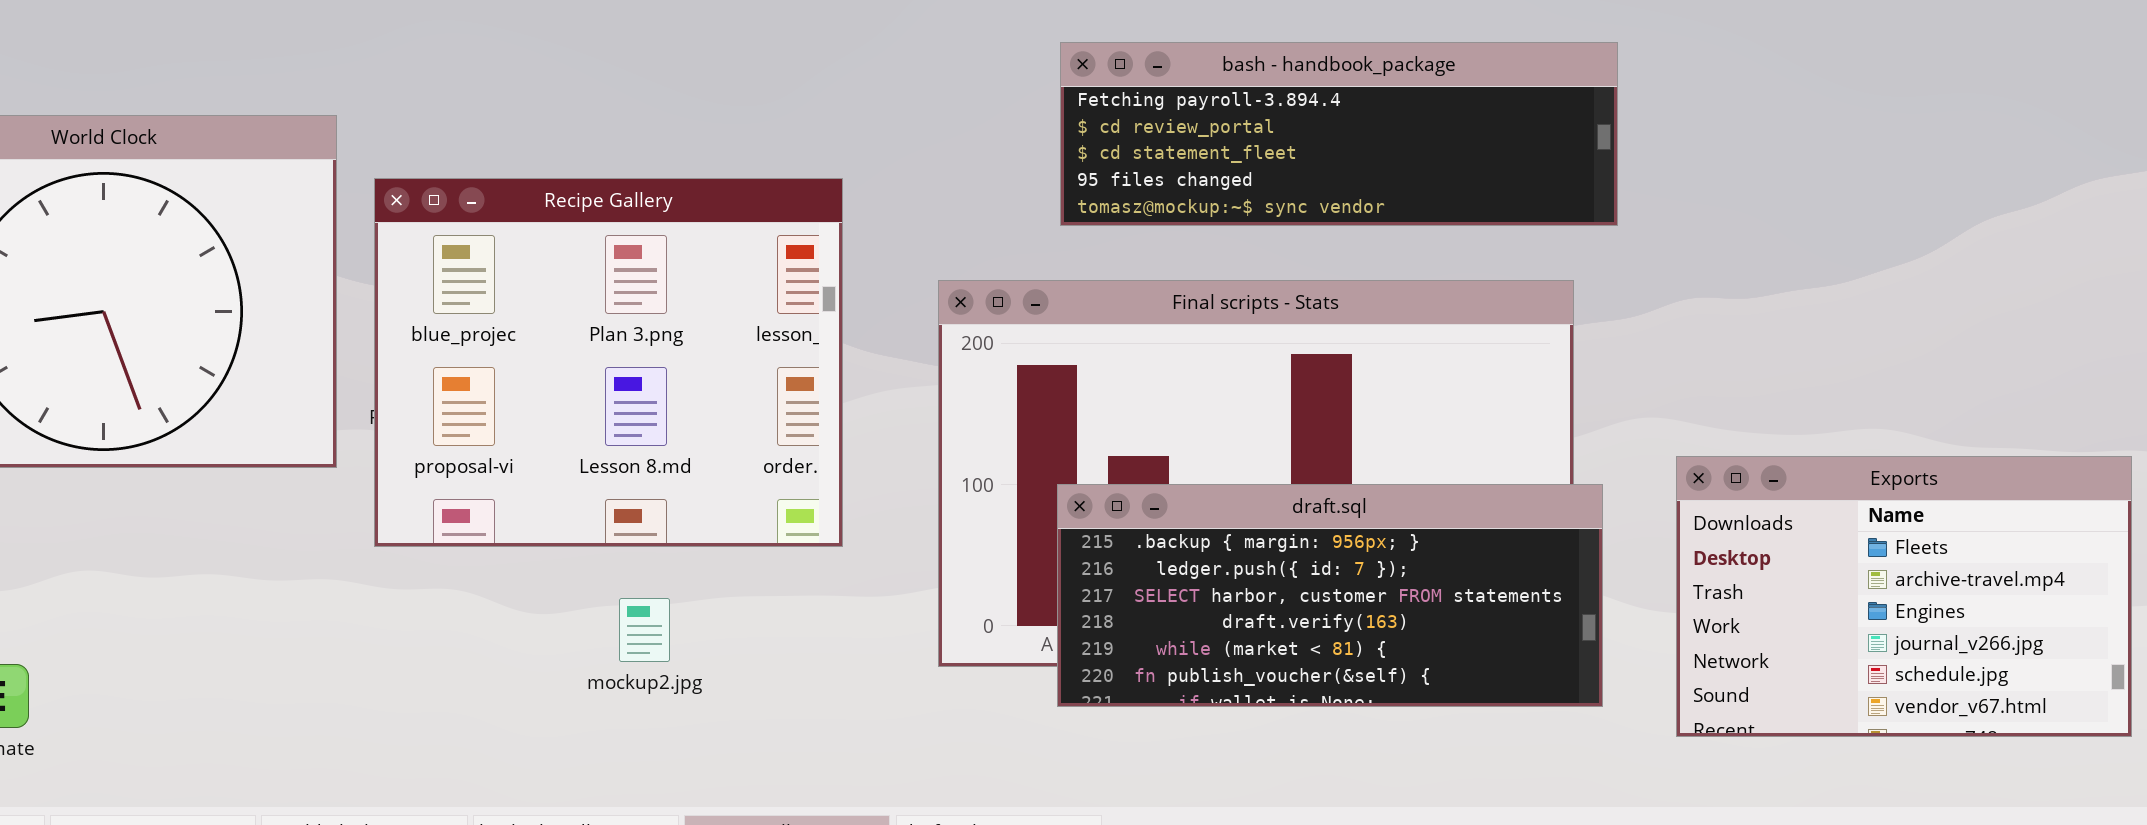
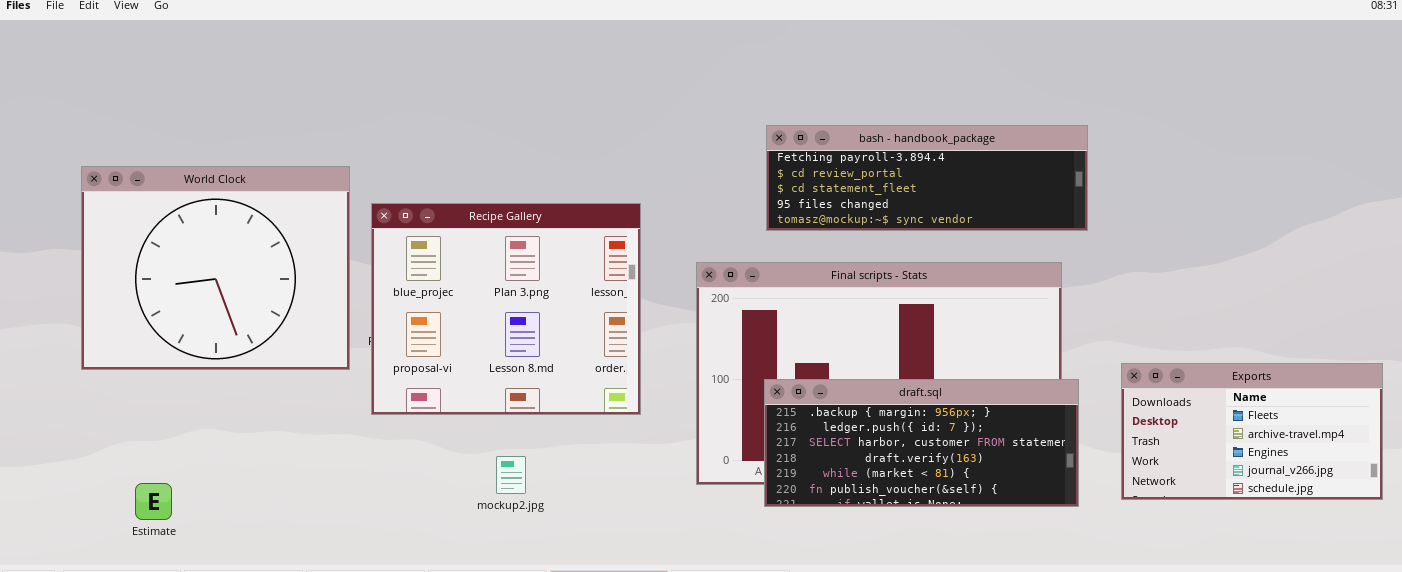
Exports: [1676,456,2132,737] -> [1121,363,1383,500], resized
mockup2.jpg: [619,598,670,662] -> [496,456,526,494], moved

